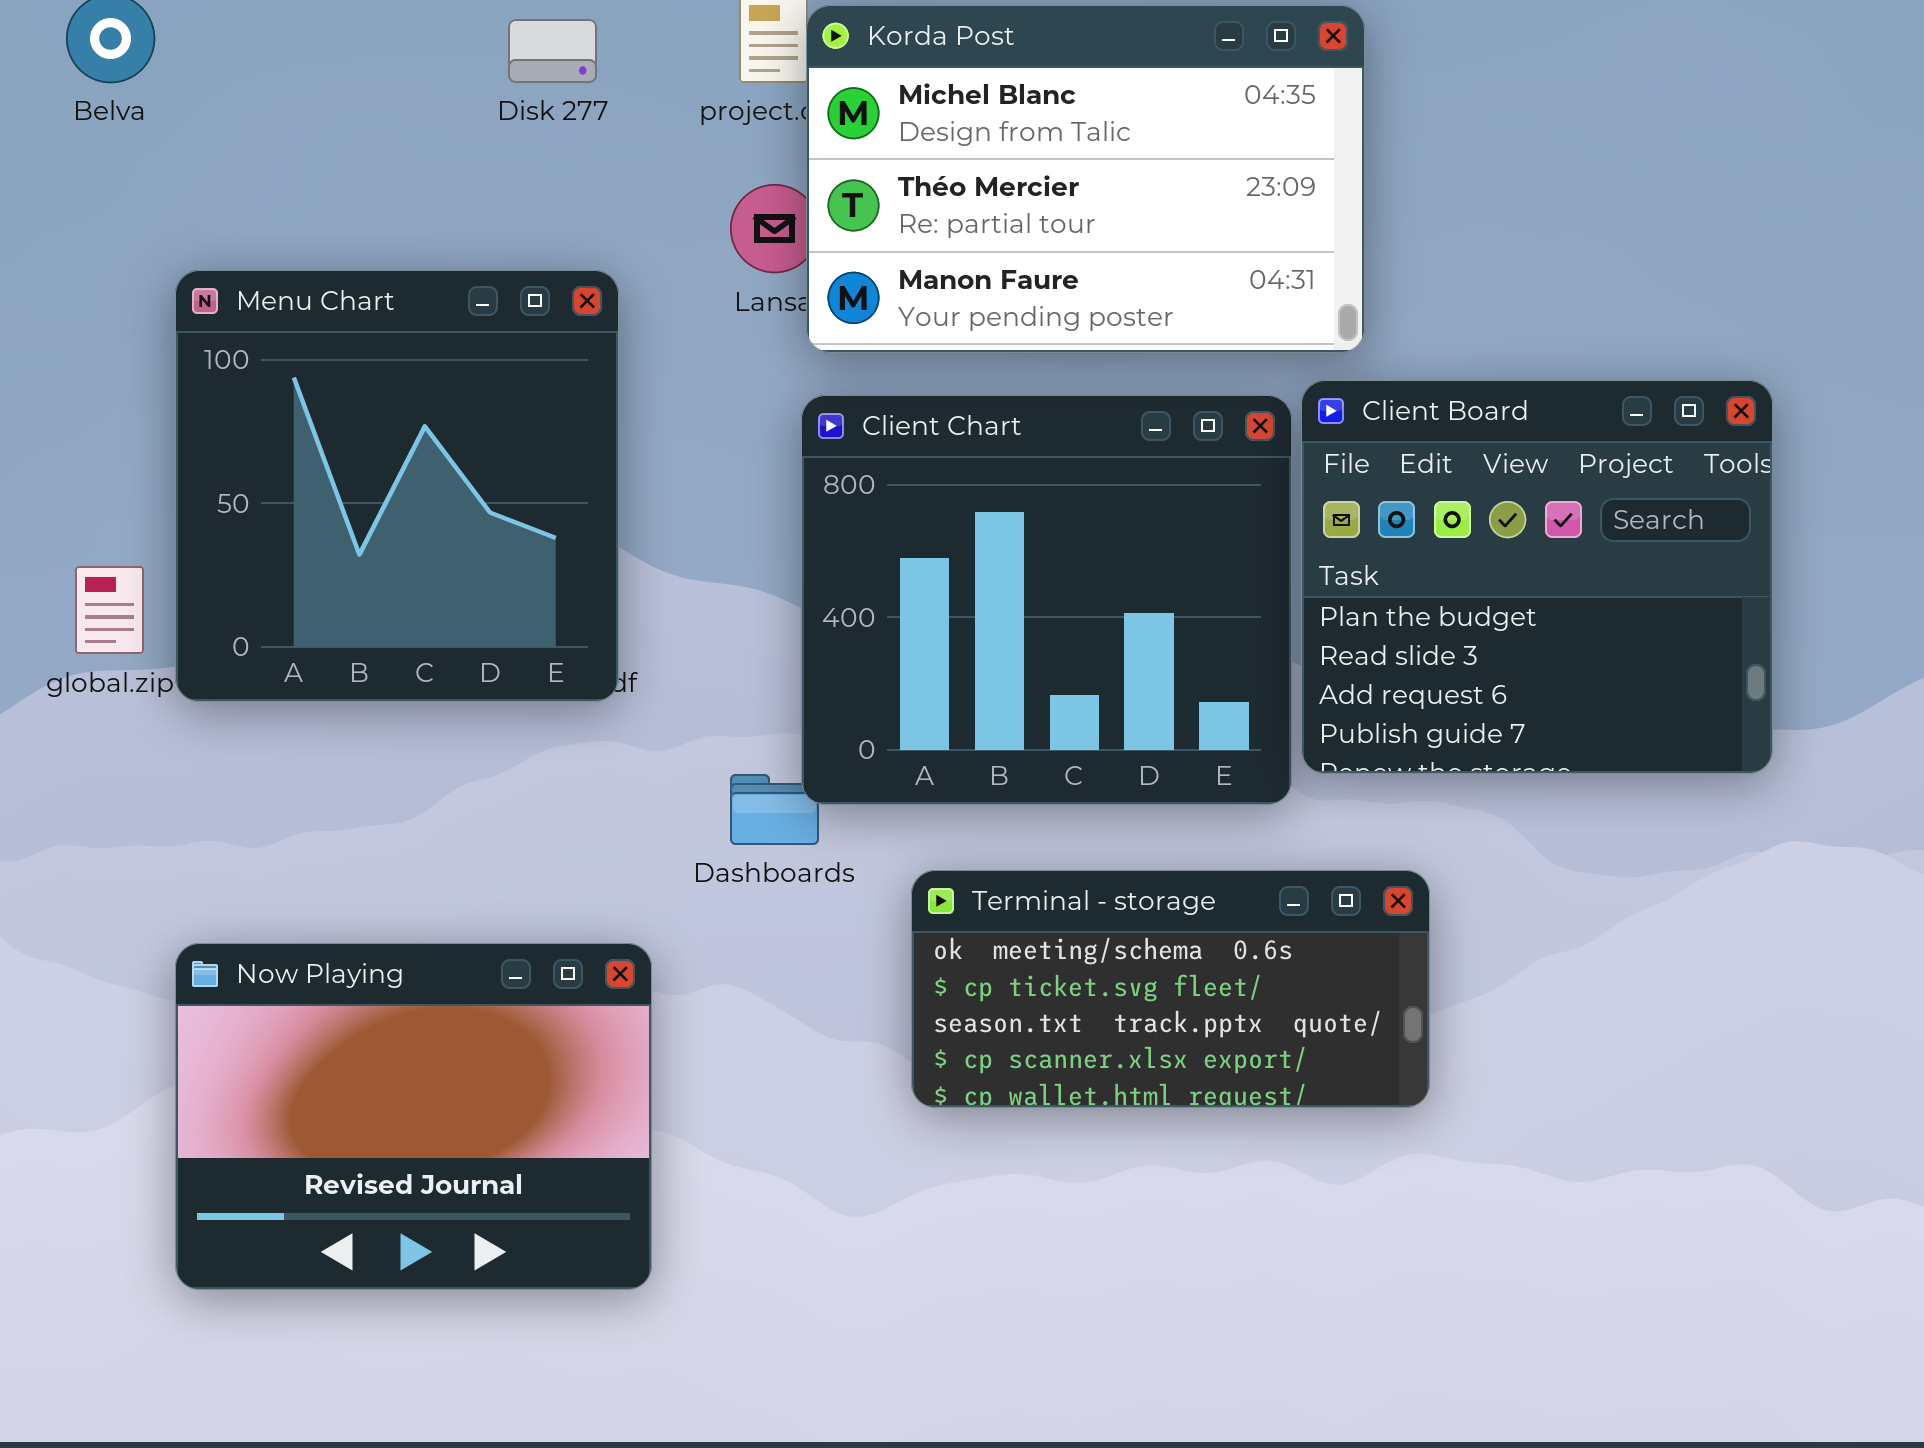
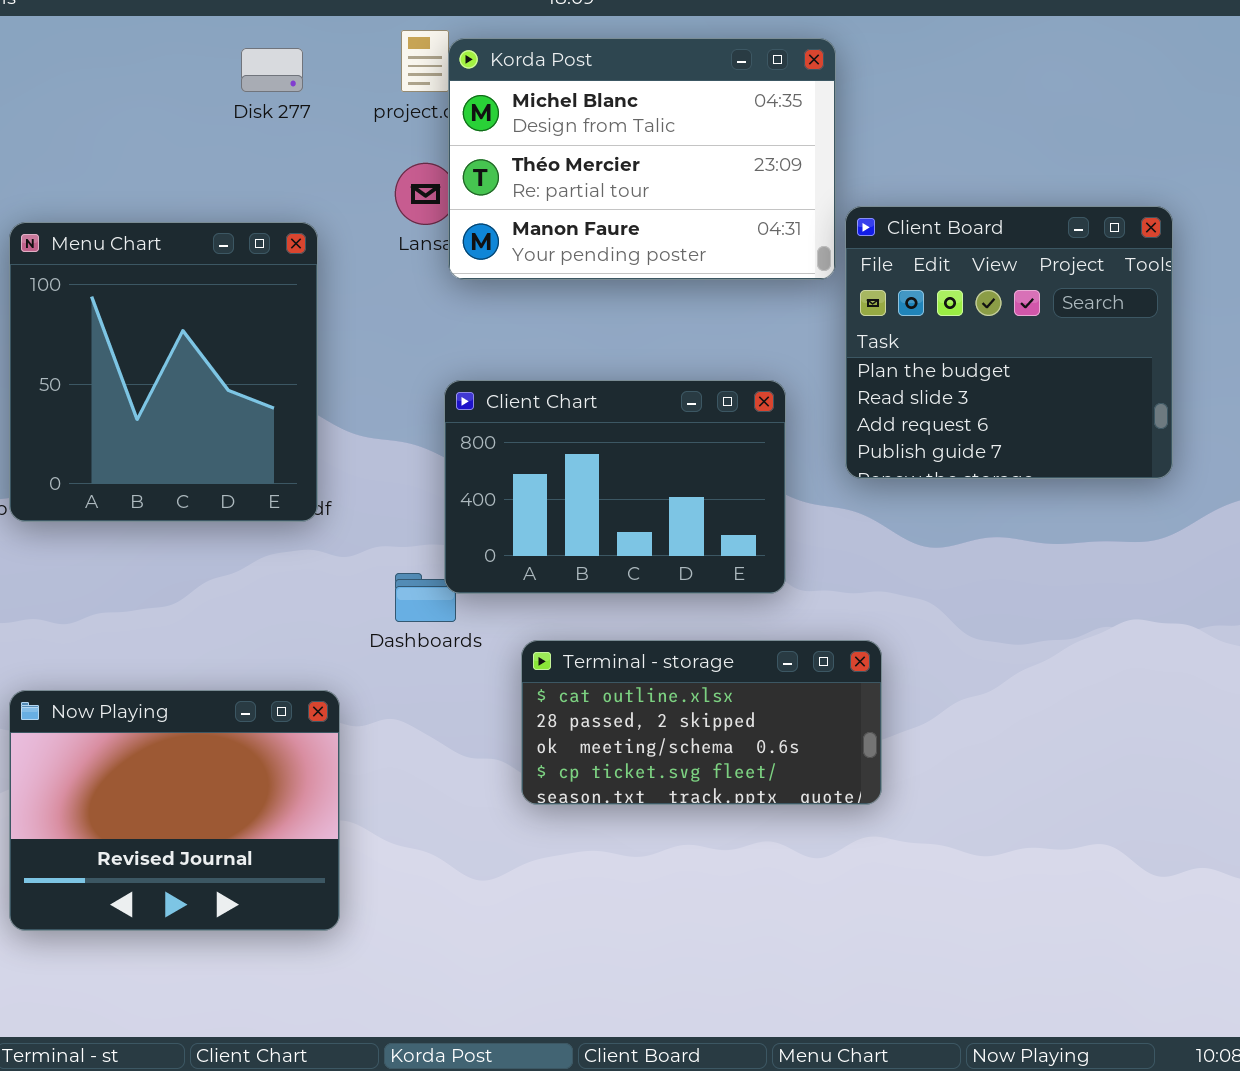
Client Board: [1301,380,1773,774] -> [845,206,1173,479], moved
Client Chart: [801,395,1292,805] -> [444,380,786,594], resized
Terminal - storage: [911,870,1430,1108] -> [521,640,882,805], scrolled up 2 rows

